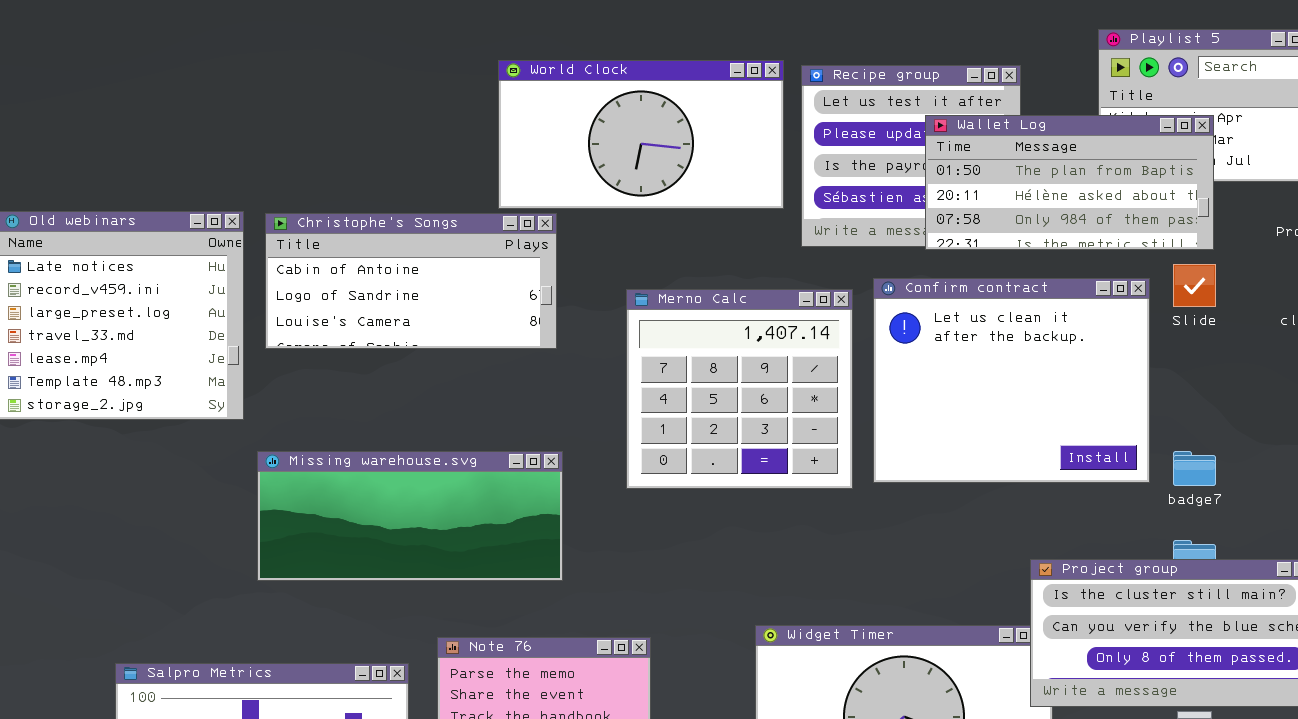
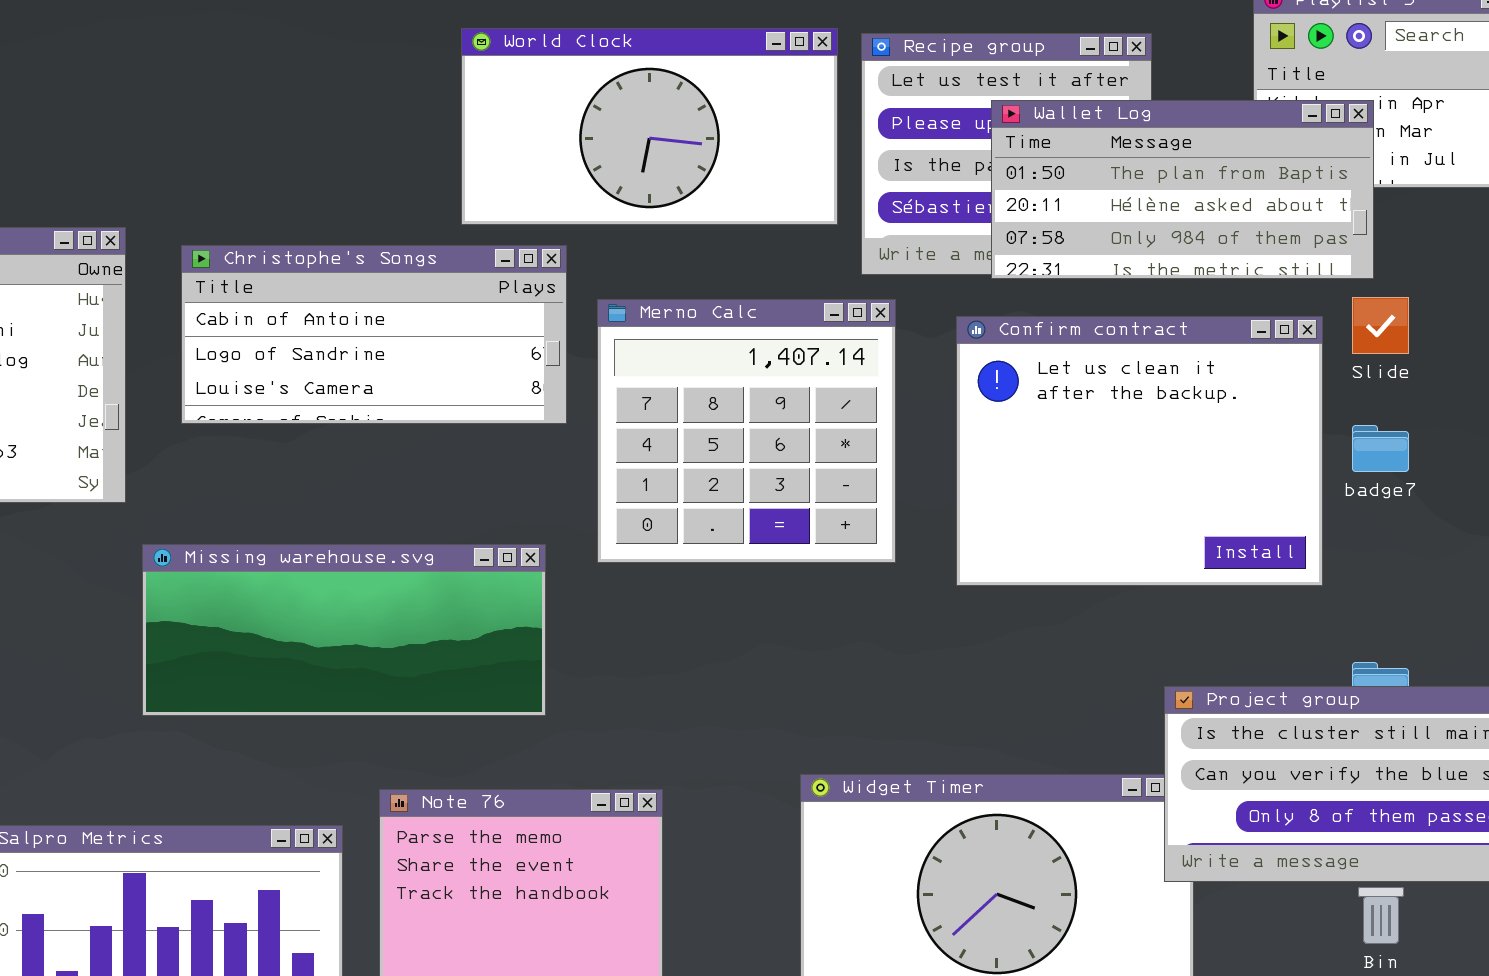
Wallet Log: [925,115,1214,250] -> [991,100,1374,279], moved
Christophe's Songs: [265,213,557,349] -> [181,245,567,424], moved
Merno Calc: [626,289,853,489] -> [597,299,896,563], moved
badge7: [1173,451,1216,486] -> [1352,425,1409,472], moved

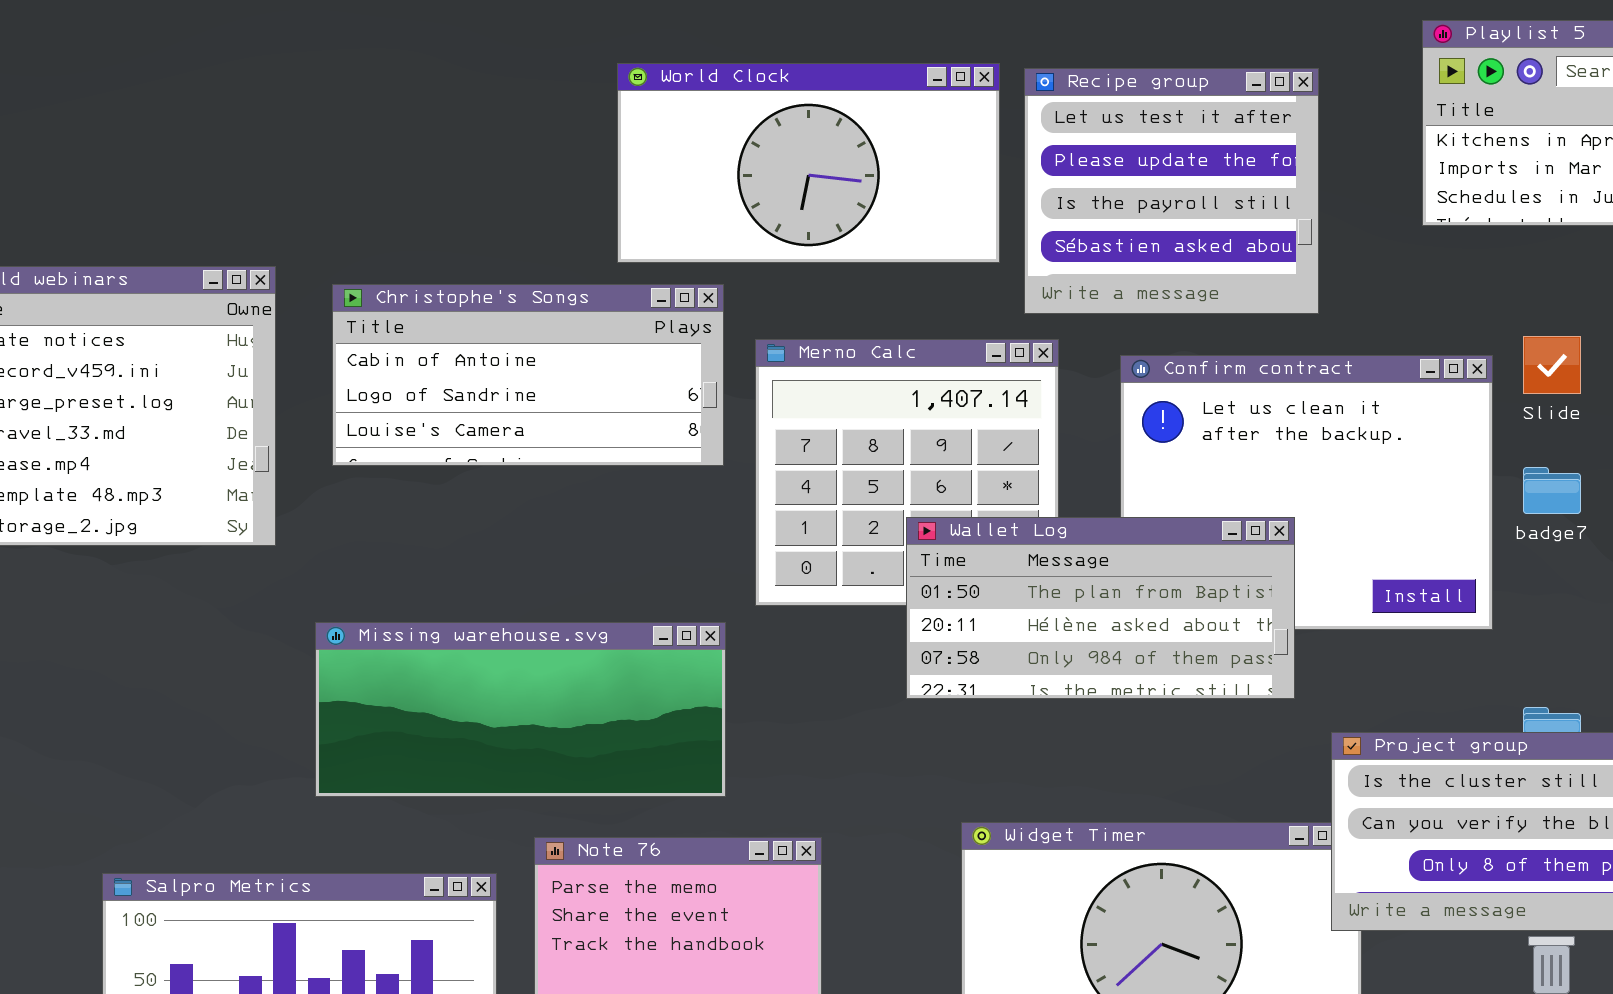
Wallet Log: [991,100,1374,279] -> [906,517,1295,699], moved
Missing warehouse.svg: [142,544,546,716] -> [315,622,726,797], moved

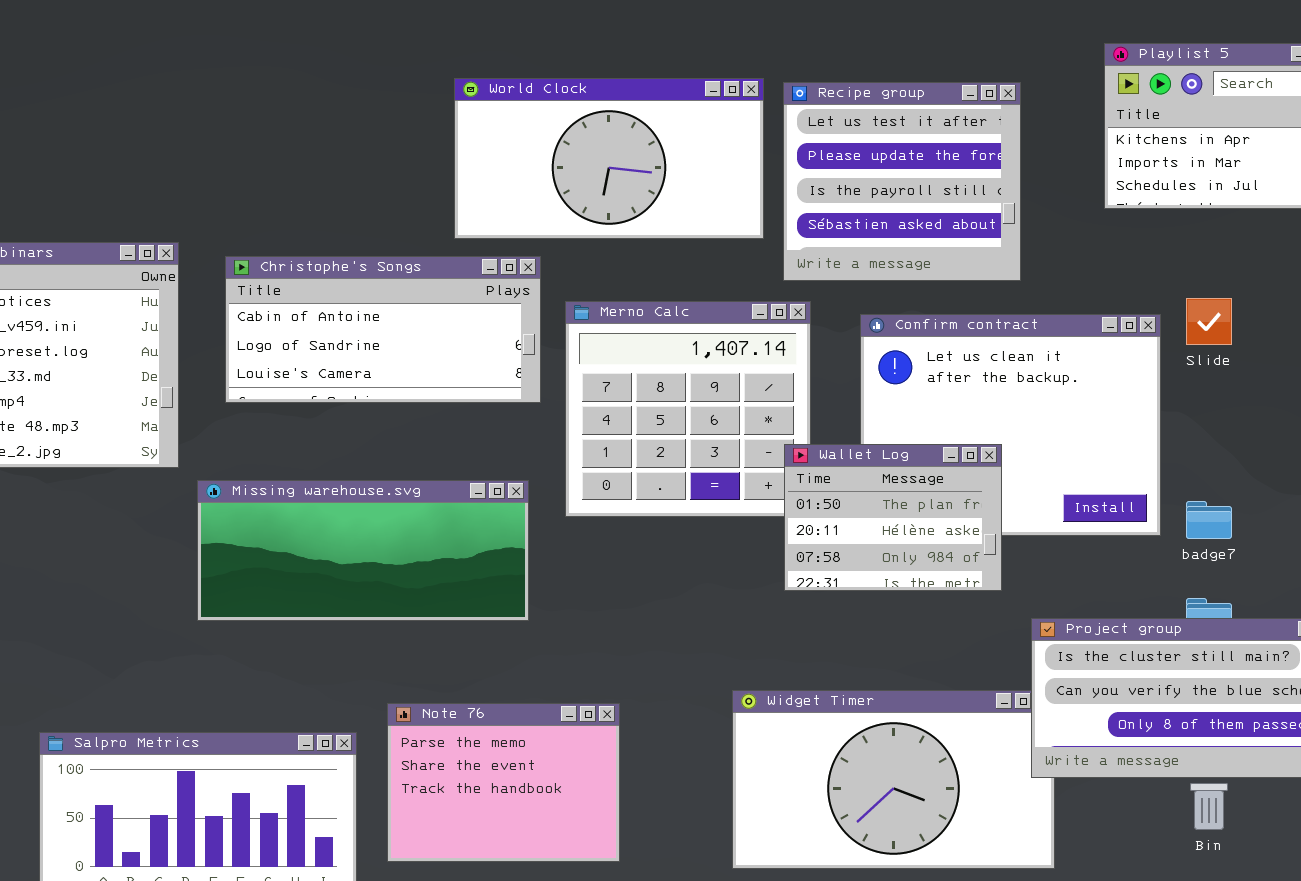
badge7: [1523,467,1581,514] -> [1186,501,1232,539], moved
Wallet Log: [906,517,1295,699] -> [784,444,1002,591], resized
Missing warehouse.svg: [315,622,726,797] -> [197,480,529,621], moved

